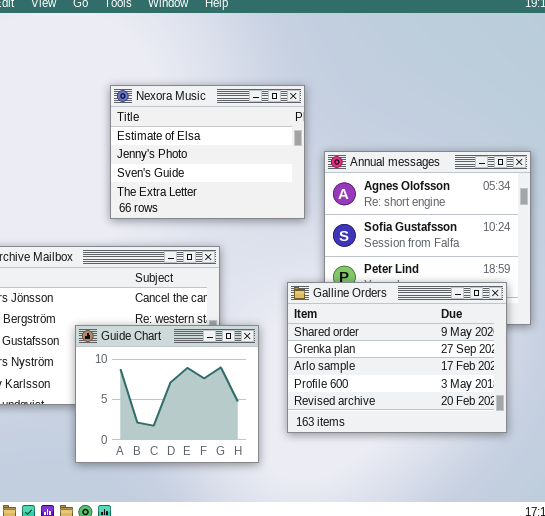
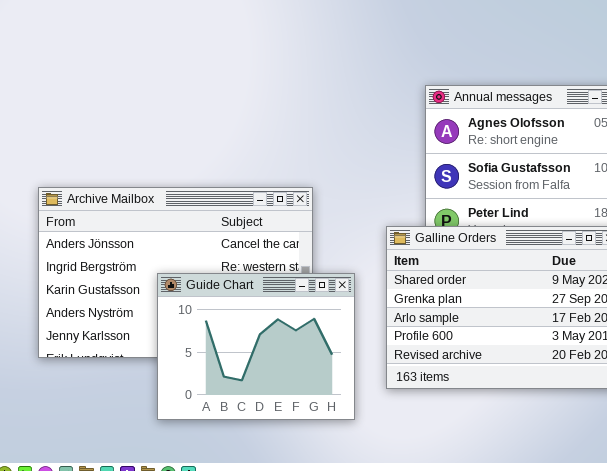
Nexora Music: [110,85,305,219] -> none, closed

